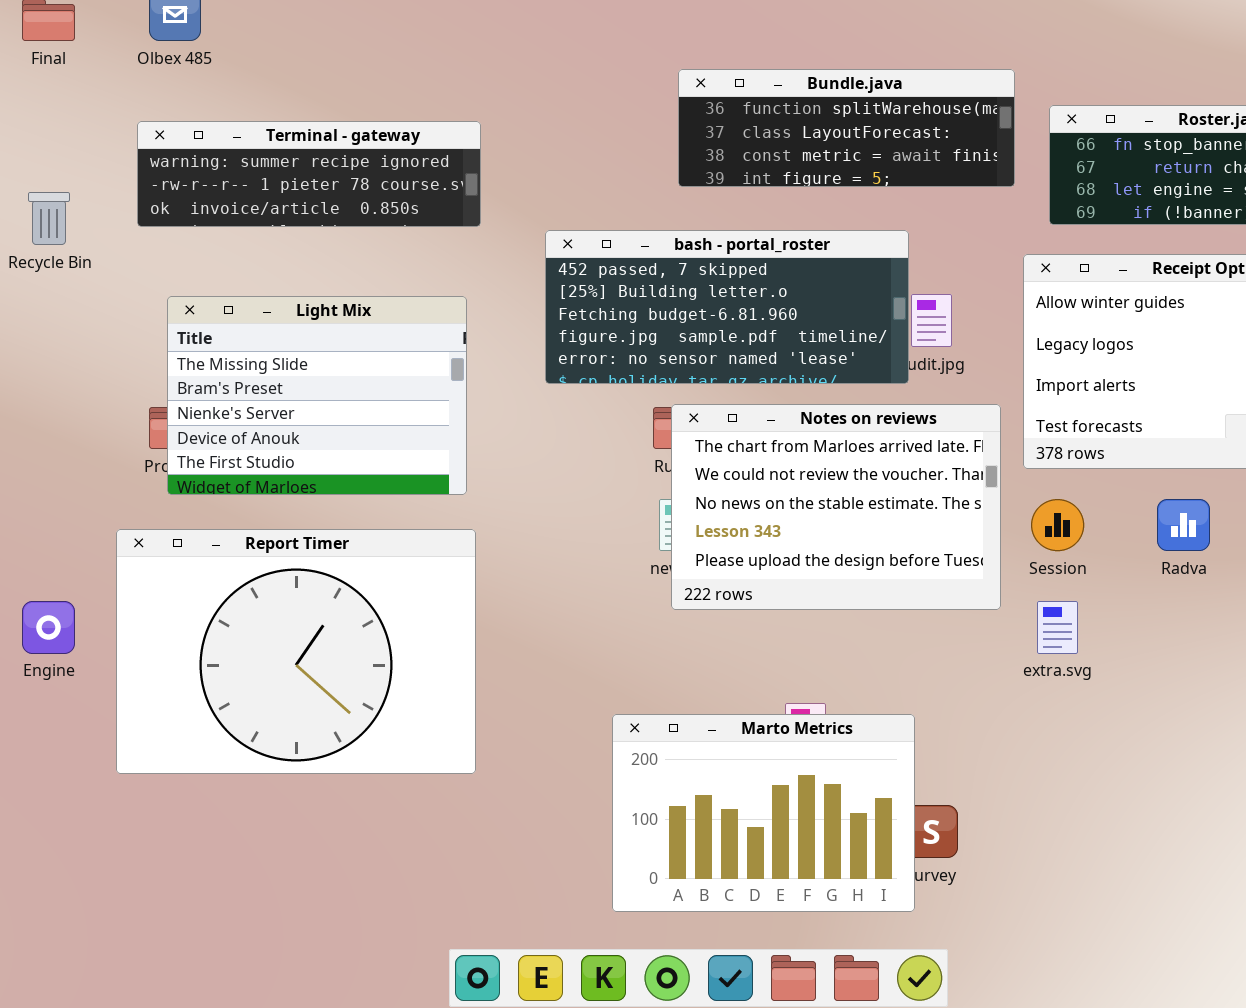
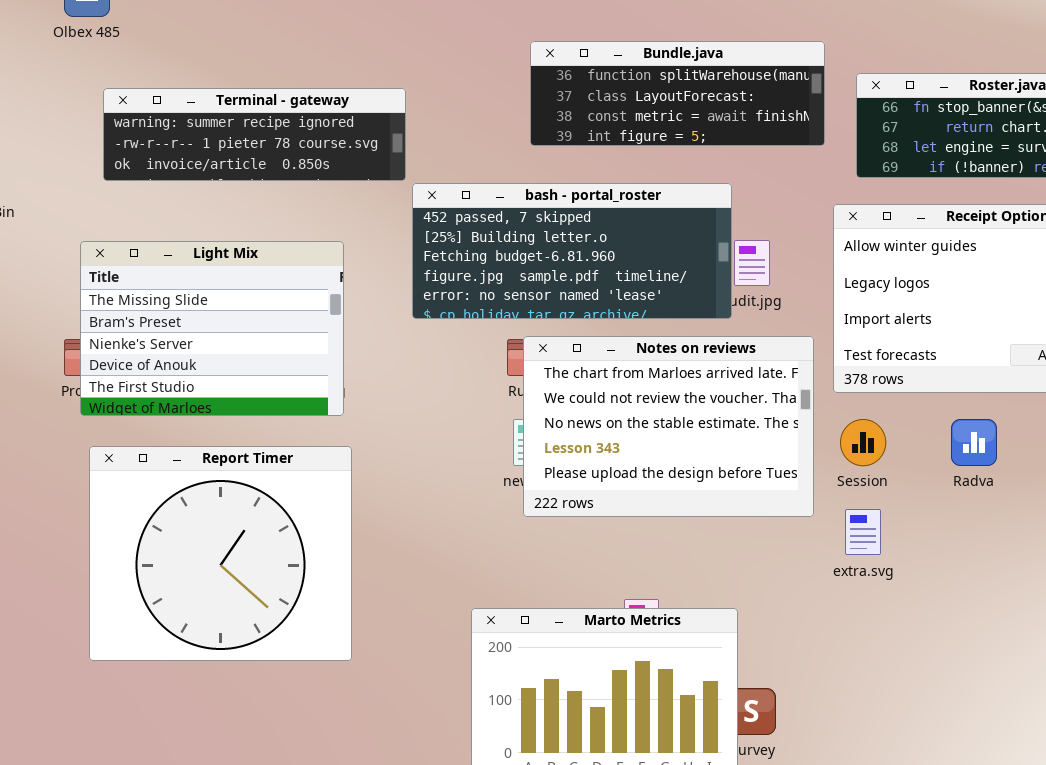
Terminal - gateway: [137,121,481,227] -> [103,88,406,181], moved
Report Timer: [116,529,476,774] -> [89,446,352,661], resized

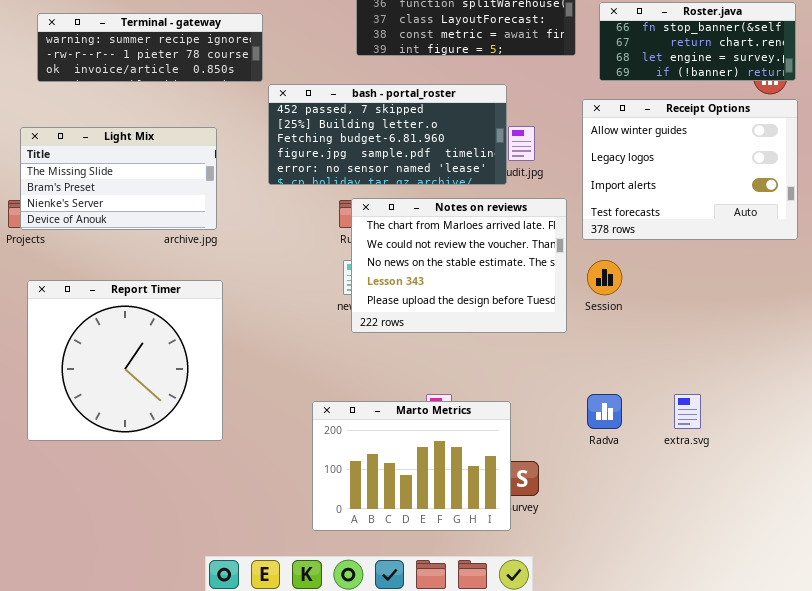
Light Mix: [80,241,344,416] -> [20,127,217,230], resized
Radva: [951,419,997,466] -> [587,394,622,429], moved
extra.svg: [845,509,881,555] -> [674,394,701,429], moved

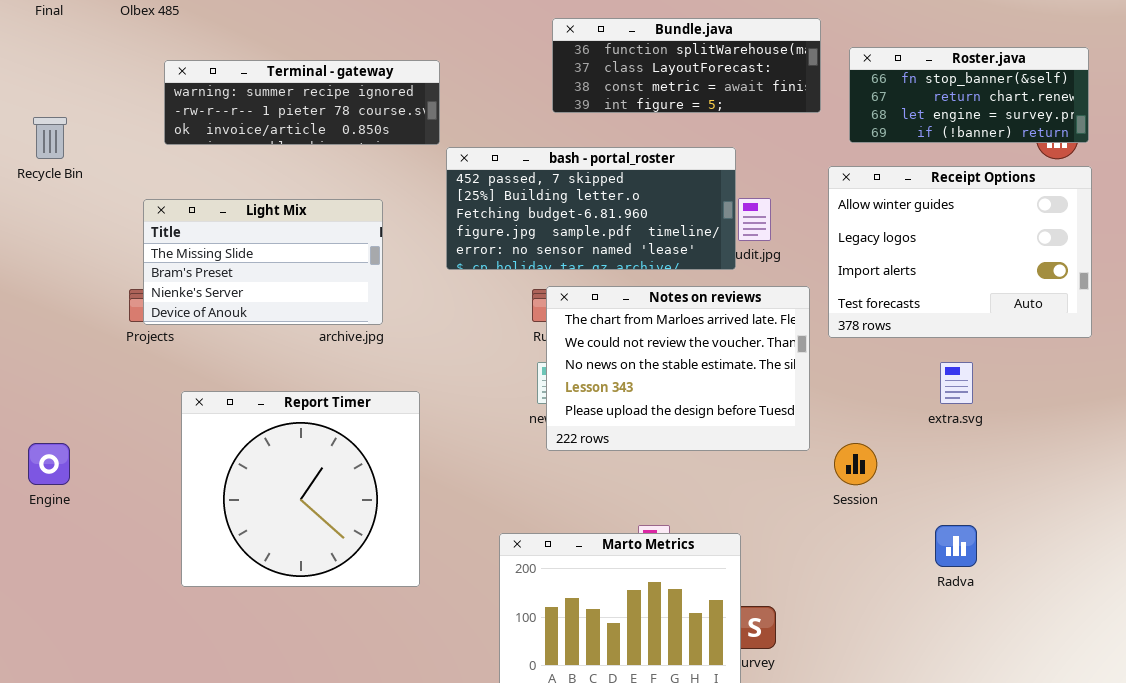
Session: [587,260,622,295] -> [834,443,877,485], moved
Report Timer: [27,280,223,441] -> [181,391,420,587], moved
Radva: [587,394,622,429] -> [935,525,977,567], moved
extra.svg: [674,394,701,429] -> [940,362,973,404], moved

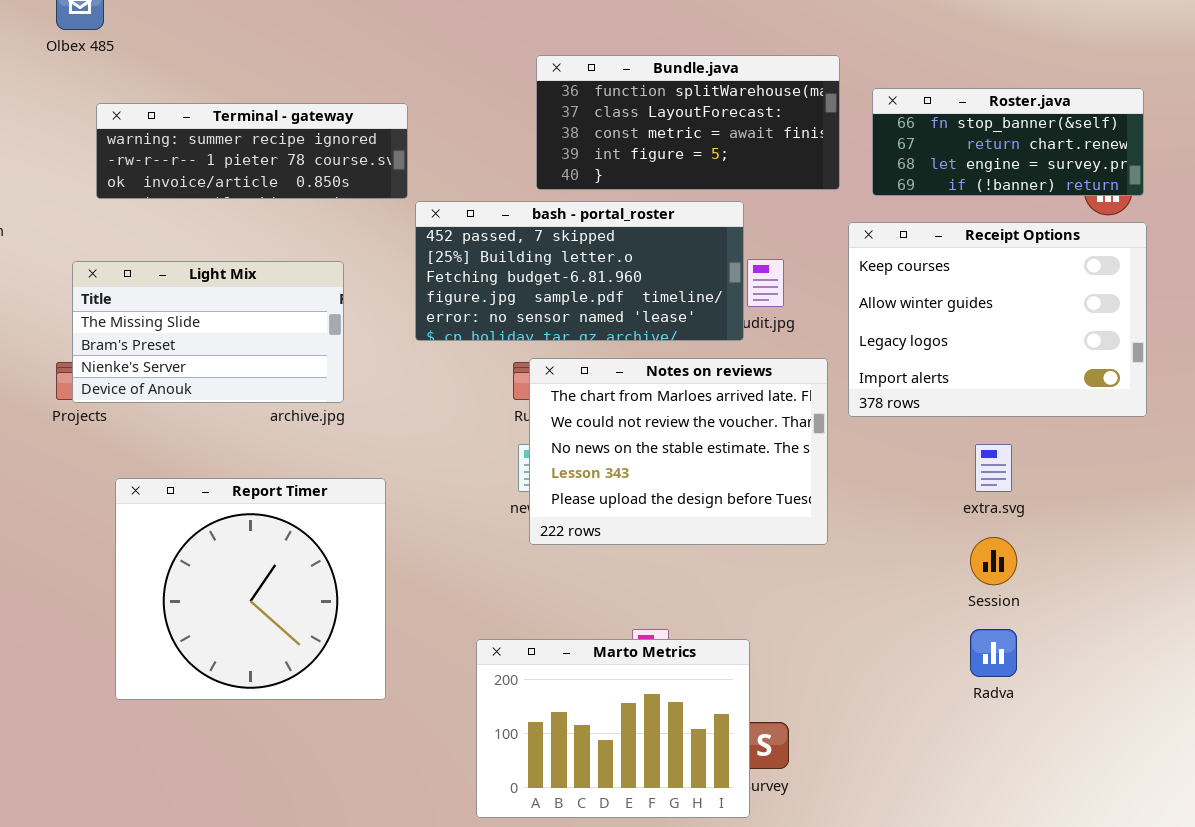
Bundle.java: [552,18,821,113] -> [536,55,840,190], resized
Receipt Options: [828,166,1092,338] -> [848,222,1147,417], scrolled up 1 row
Session: [834,443,877,485] -> [970,537,1017,585], moved

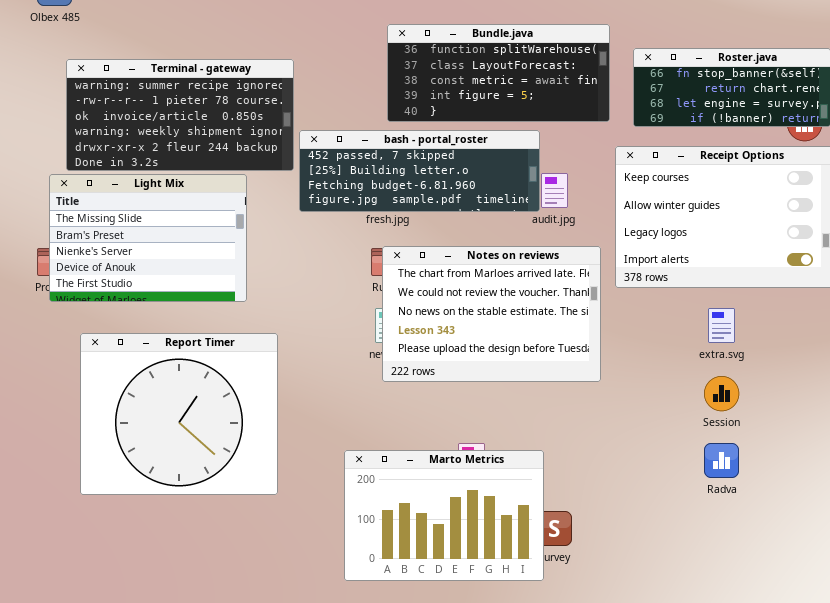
Terminal - gateway: [96,103,408,199] -> [66,59,294,171], resized
bash - portal_roster: [415,201,744,341] -> [299,130,540,212], resized
Light Mix: [72,261,344,403] -> [49,174,247,302], resized

